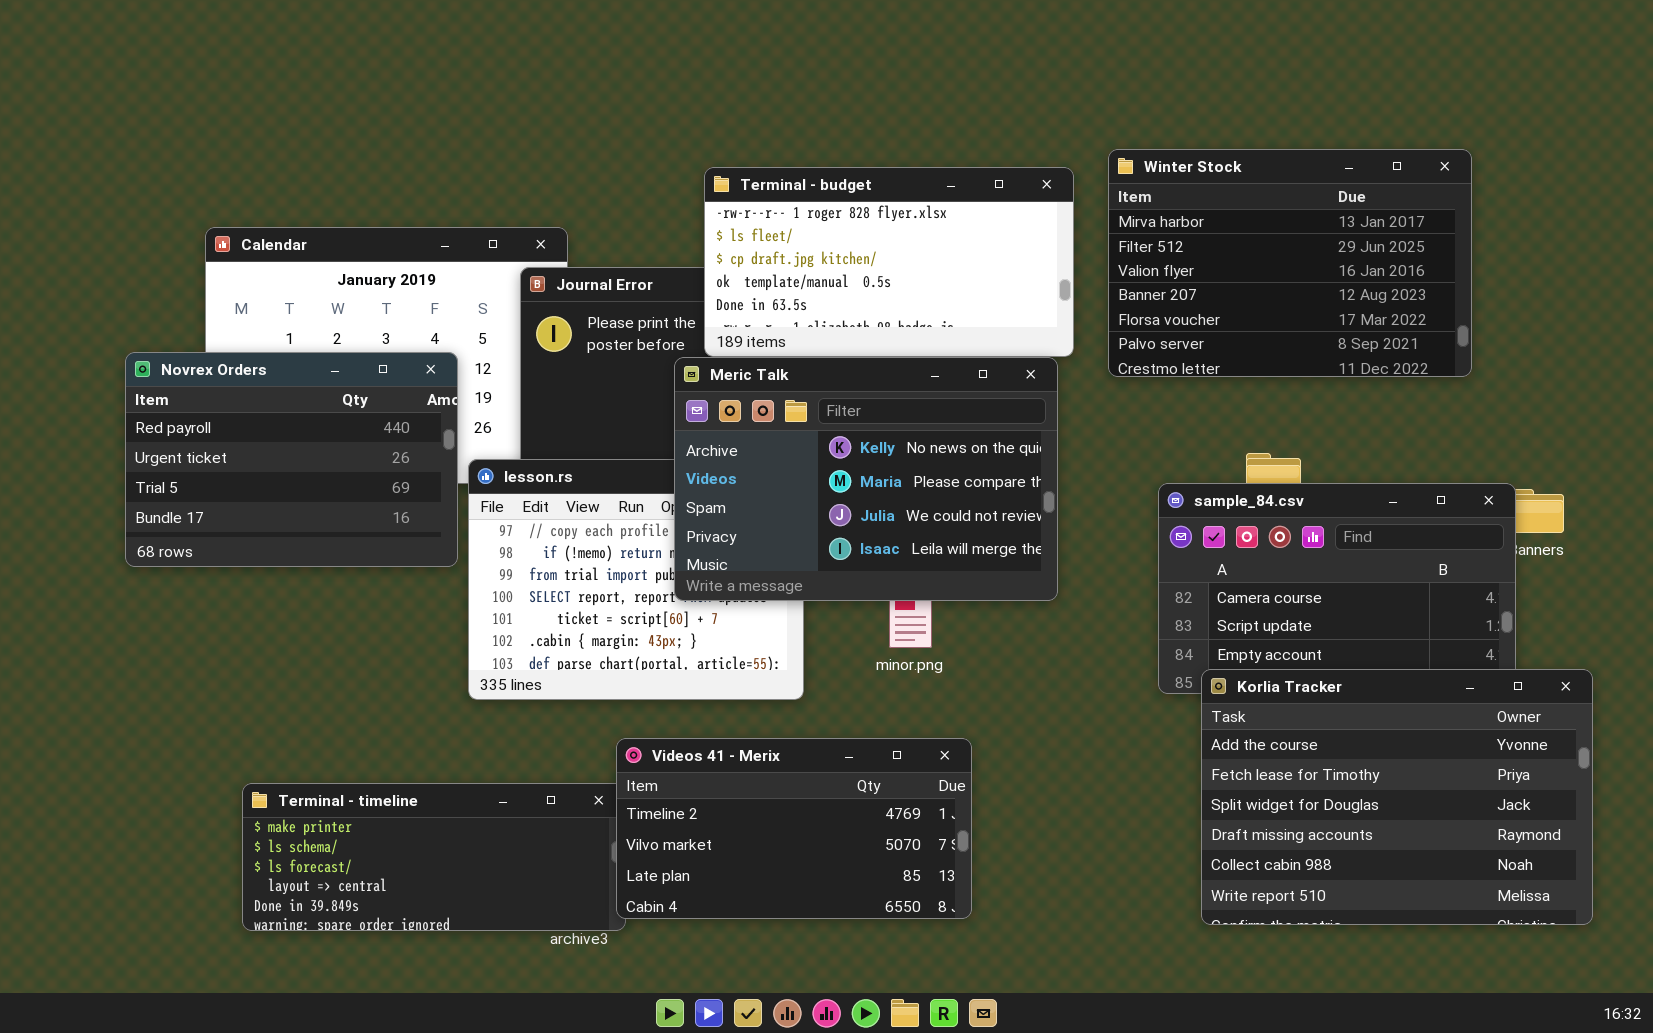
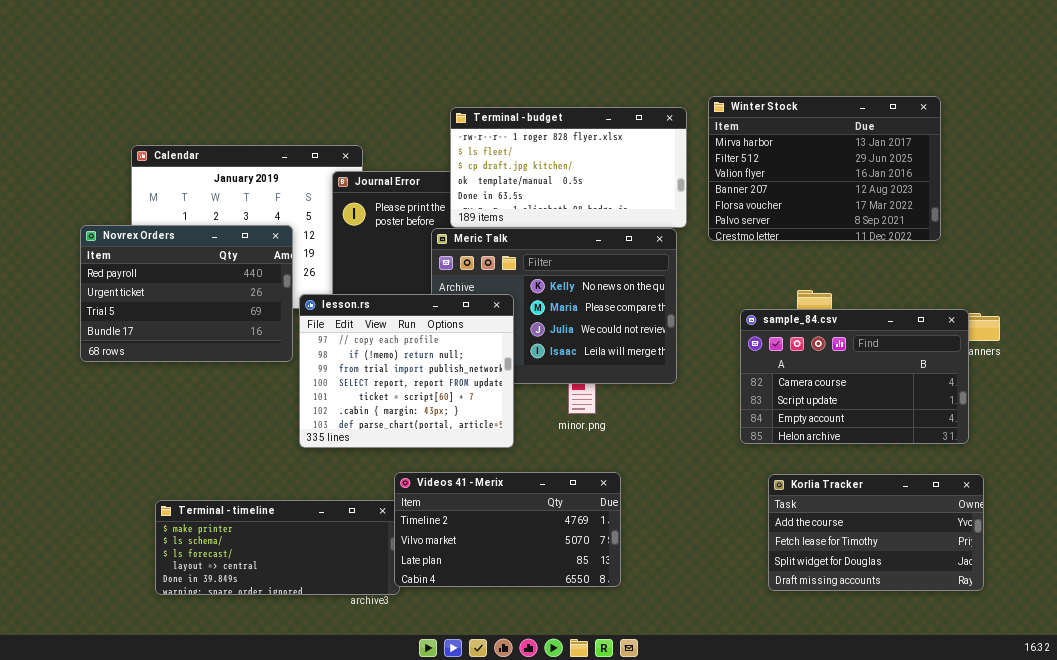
lesson.rs: [468,459,804,700] -> [299,294,514,448], raised
Korlia Tracker: [1201,669,1593,925] -> [768,474,984,591], resized

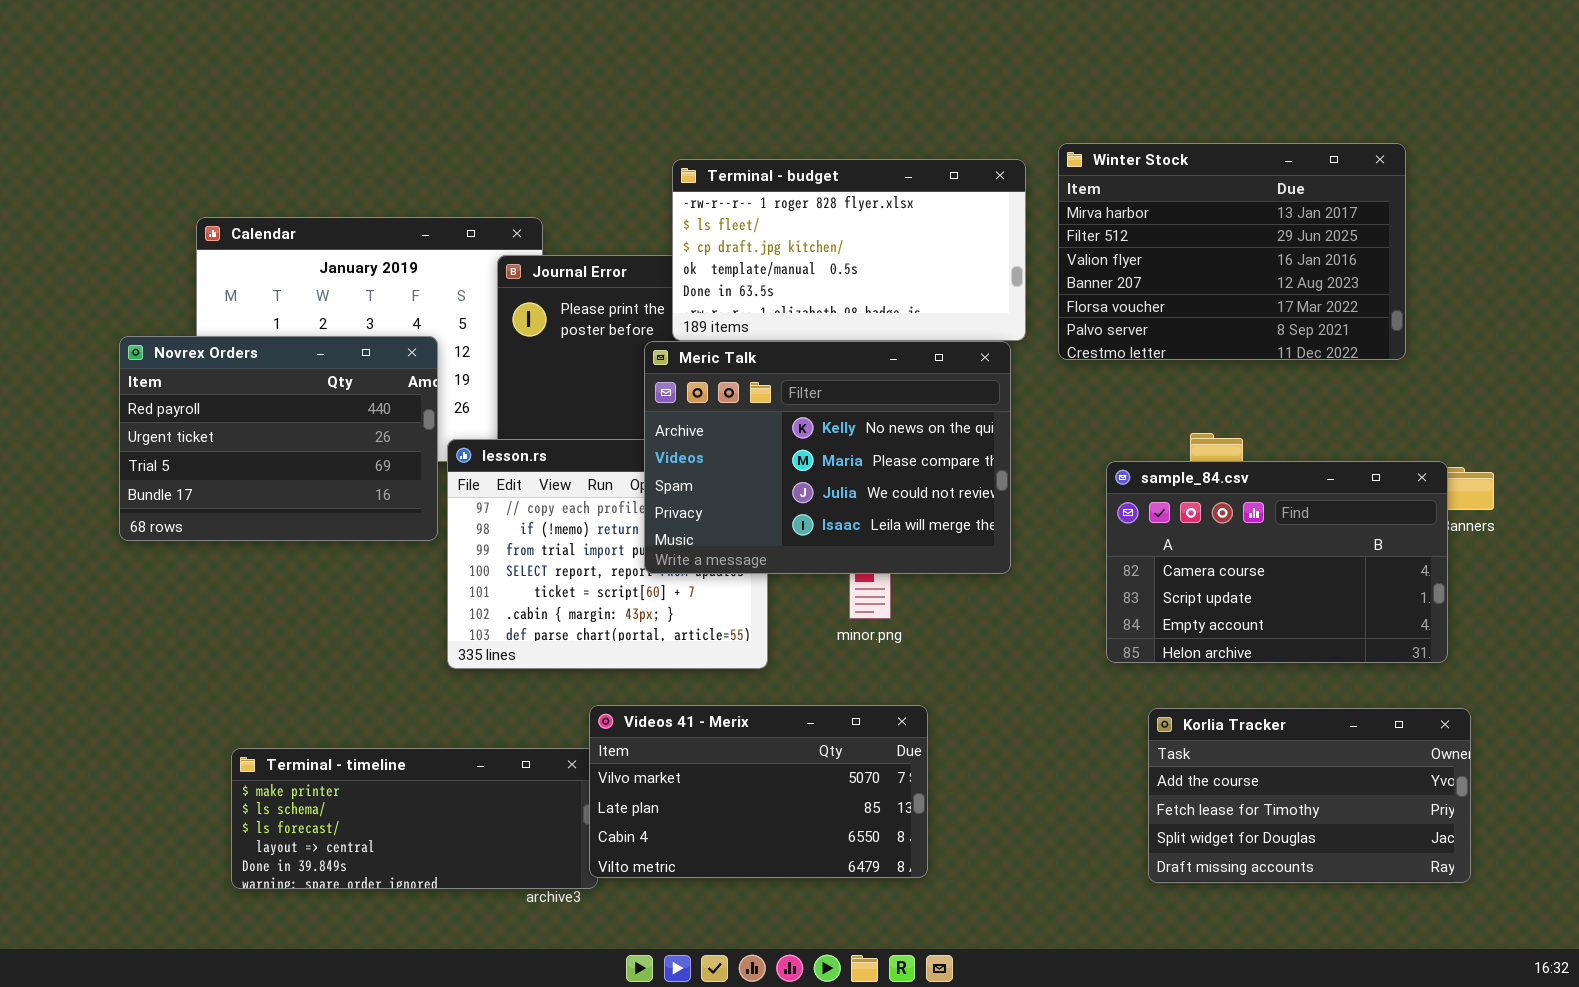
Meric Talk: [431,228,677,384] -> [644,341,1011,574], raised
Videos 41 - Merix: [394,472,621,587] -> [589,705,928,878], scrolled down 1 row

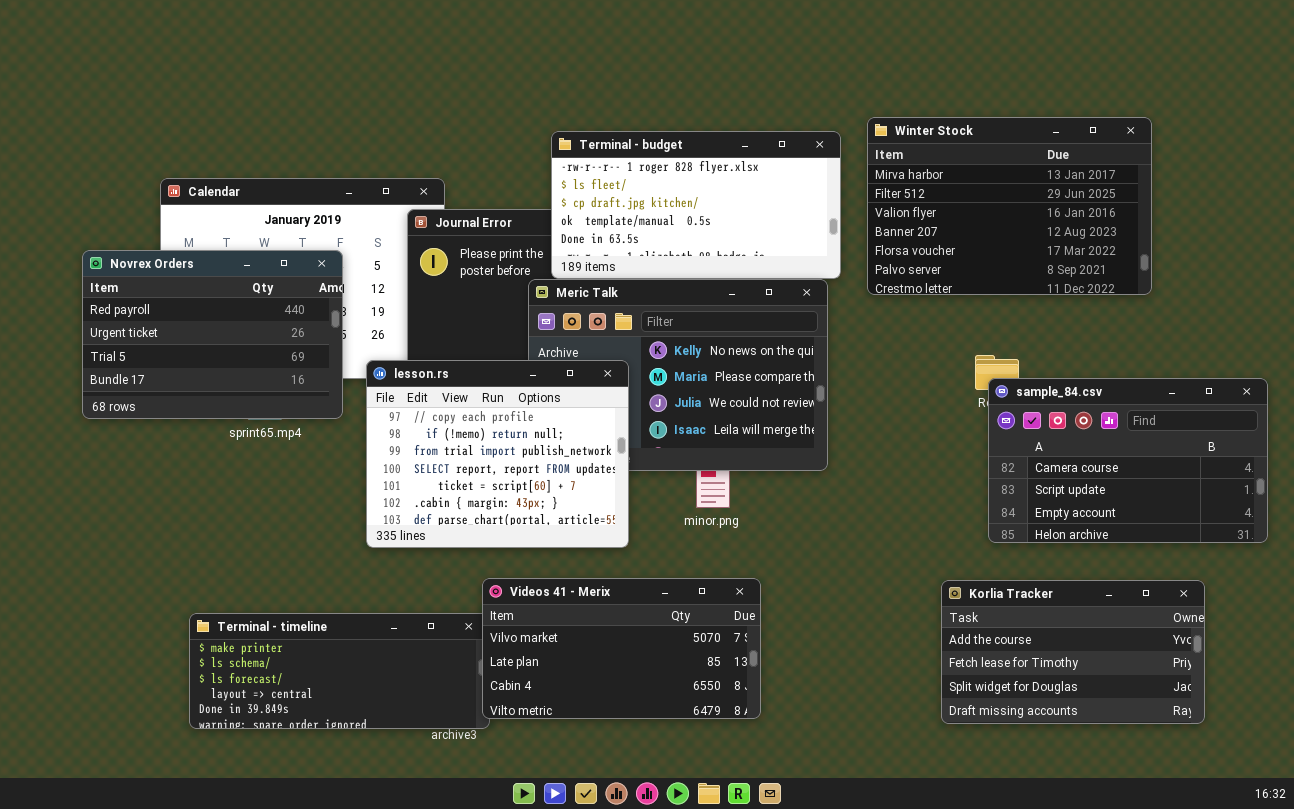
Novrex Orders: [119,336,438,541] -> [82,250,343,419], moved
lesson.rs: [447,439,768,669] -> [366,360,629,548], raised
sample_84.csv: [1106,461,1448,663] -> [988,378,1268,543], moved

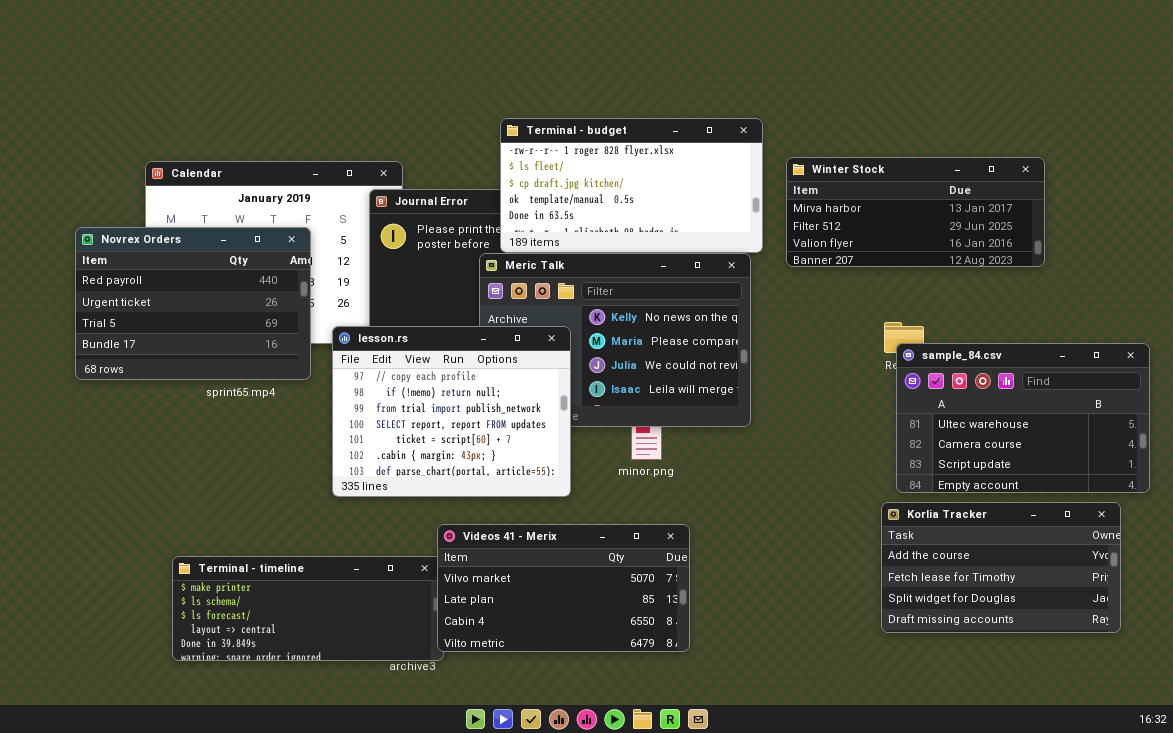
Winter Stock: [867,117,1152,295] -> [786,157,1045,267], resized
sample_84.csv: [988,378,1268,543] -> [896,343,1150,493], scrolled up 1 row
Korlia Tracker: [941,580,1205,724] -> [881,502,1121,633], moved

